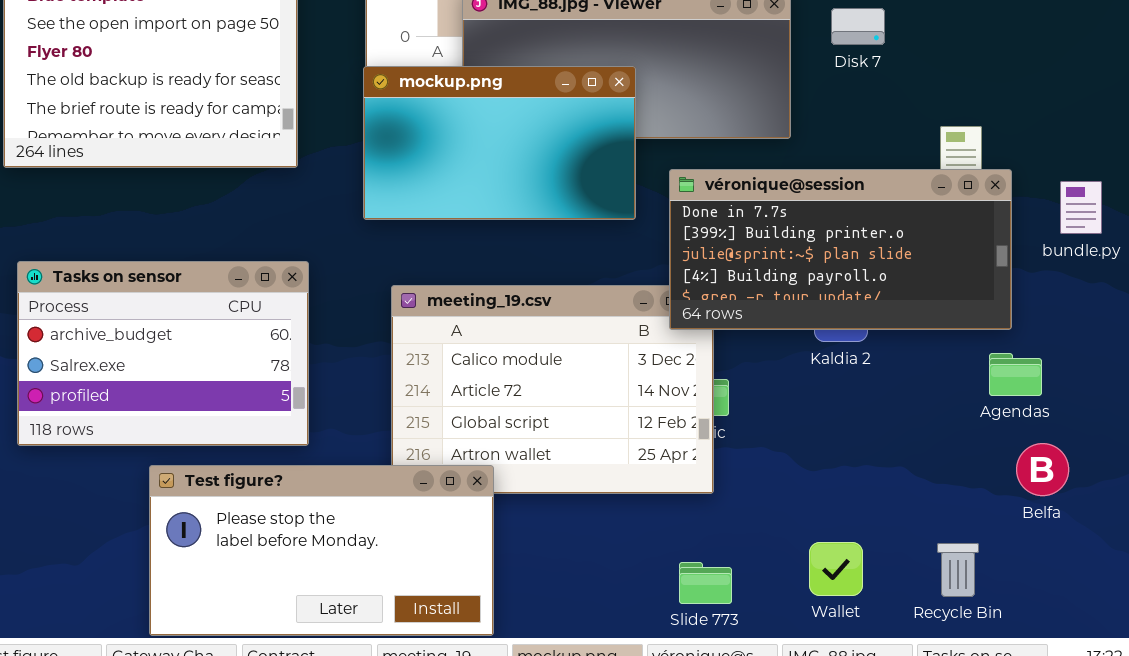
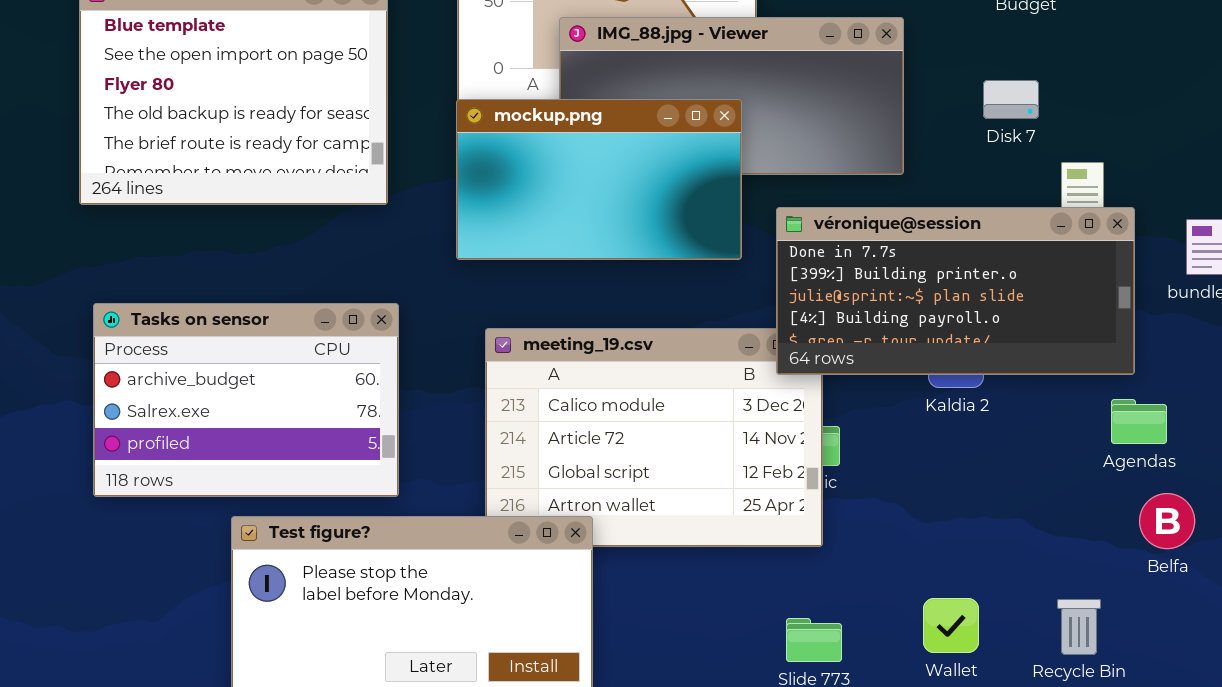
Disk 7: [831,8,885,45] -> [983,80,1039,119], moved

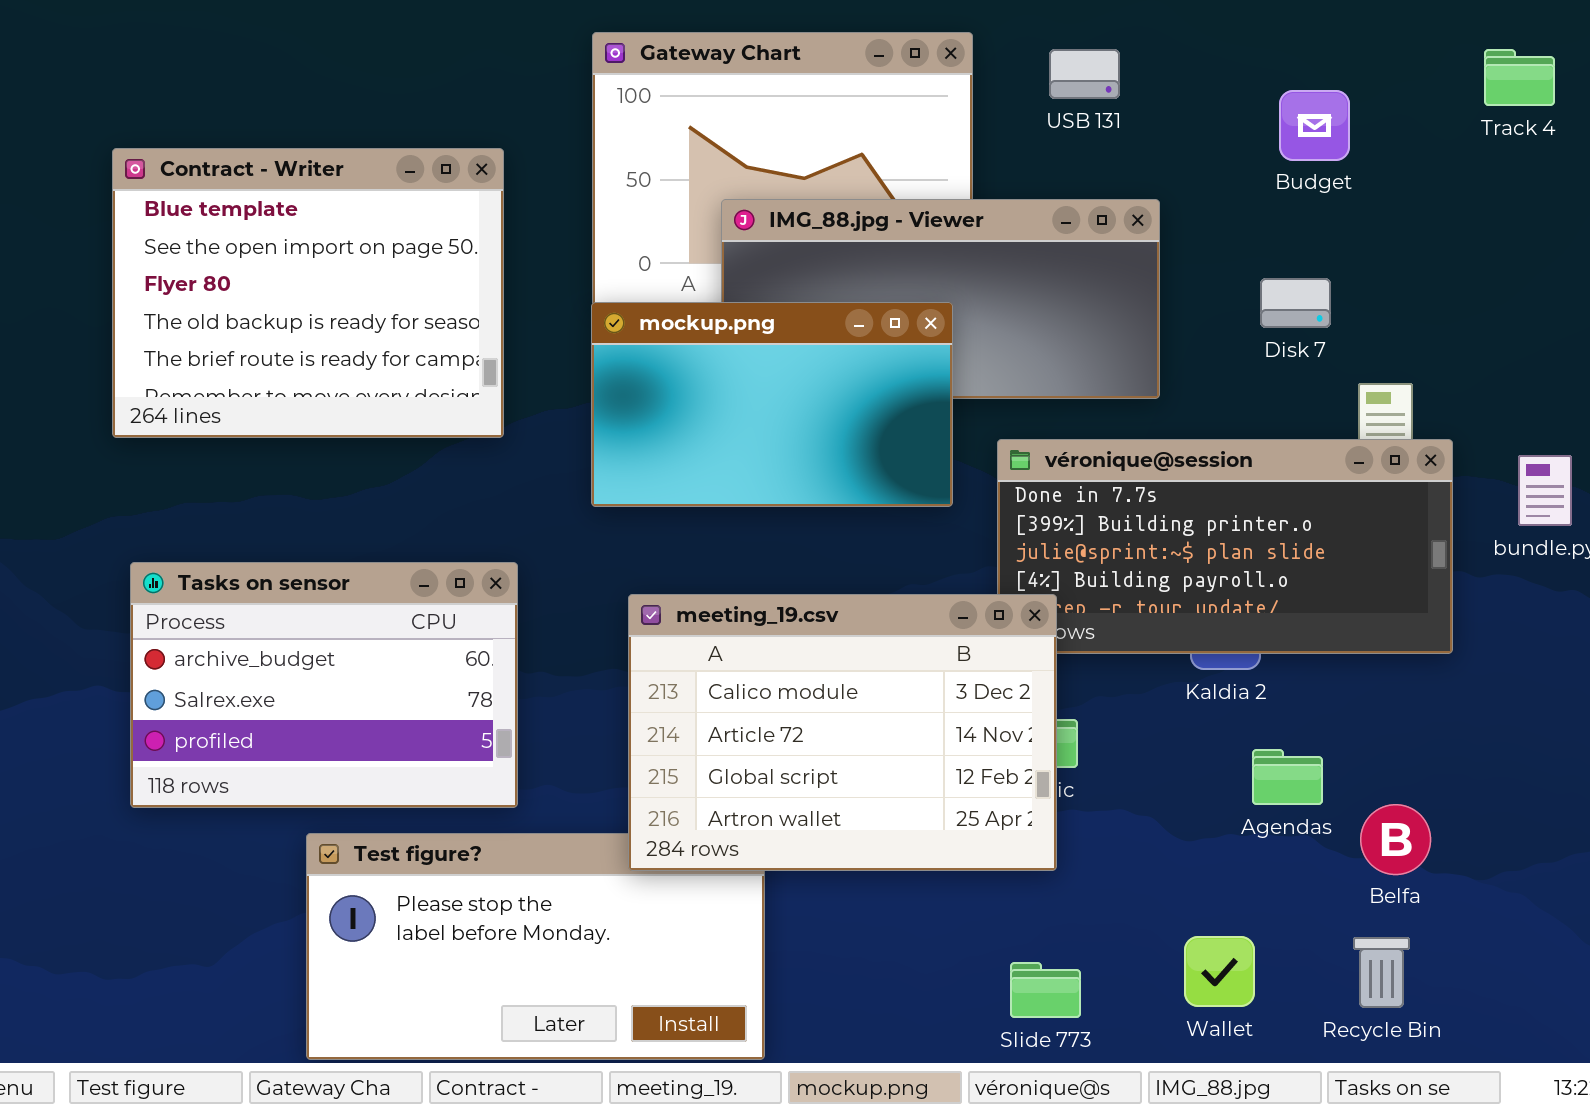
meeting_19.csv: [485,328,823,547] -> [628,594,1057,871], raised
Agendas: [1111,399,1167,444] -> [1252,749,1323,805], moved
Belfa: [1139,493,1195,549] -> [1360,804,1431,875], moved

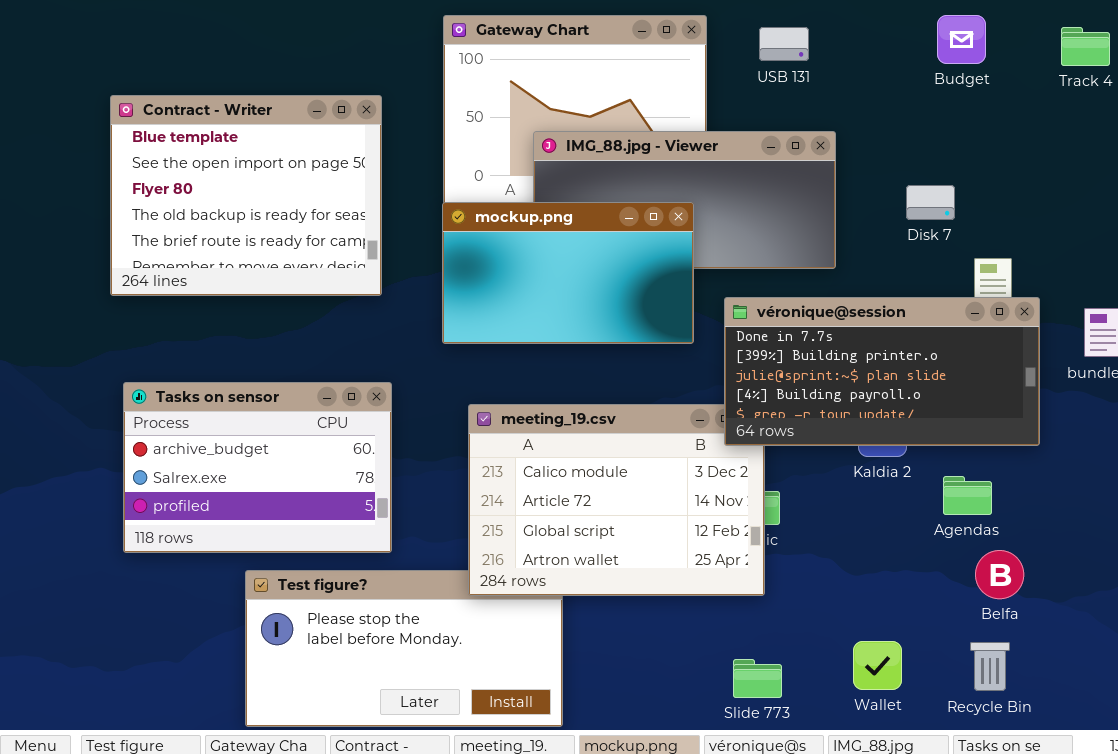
Budget: [1279,90,1350,161] -> [937,15,986,64], moved
véronique@session: [997,439,1453,654] -> [724,297,1040,446], raised
Agendas: [1252,749,1323,805] -> [943,476,992,515], moved

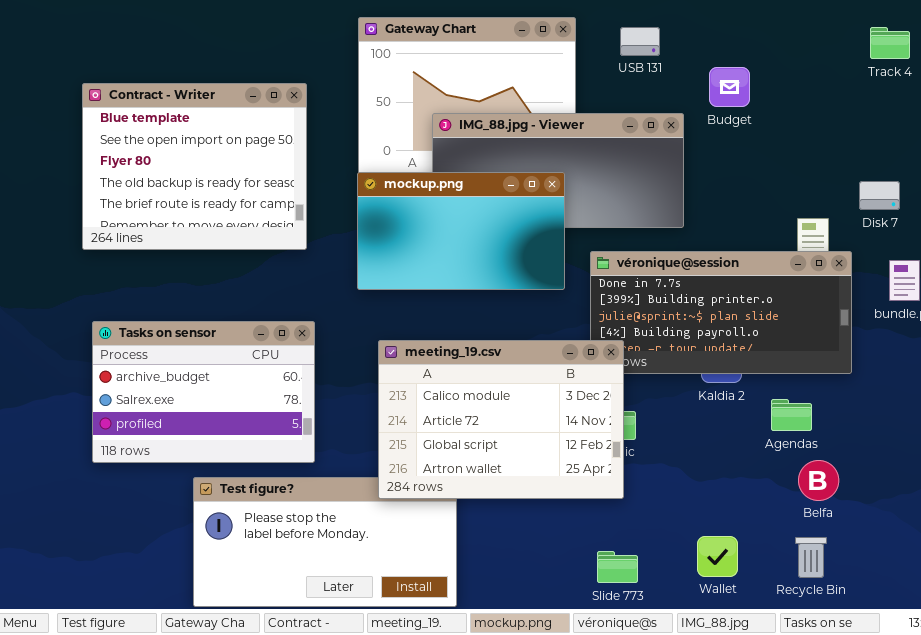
Budget: [937,15,986,64] -> [709,67,750,107], moved
Disk 7: [906,185,955,220] -> [859,181,900,210], moved
meeting_19.csv: [468,404,765,596] -> [378,340,624,499], raised

